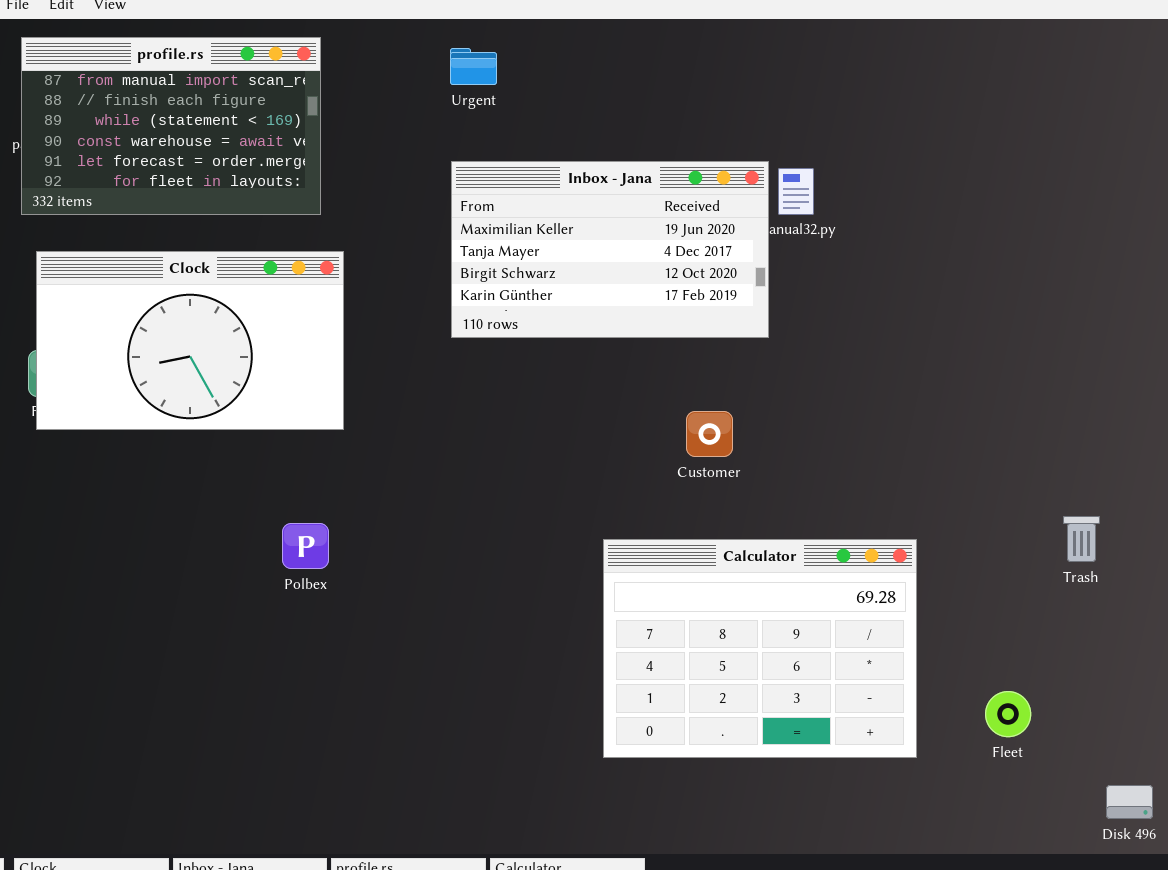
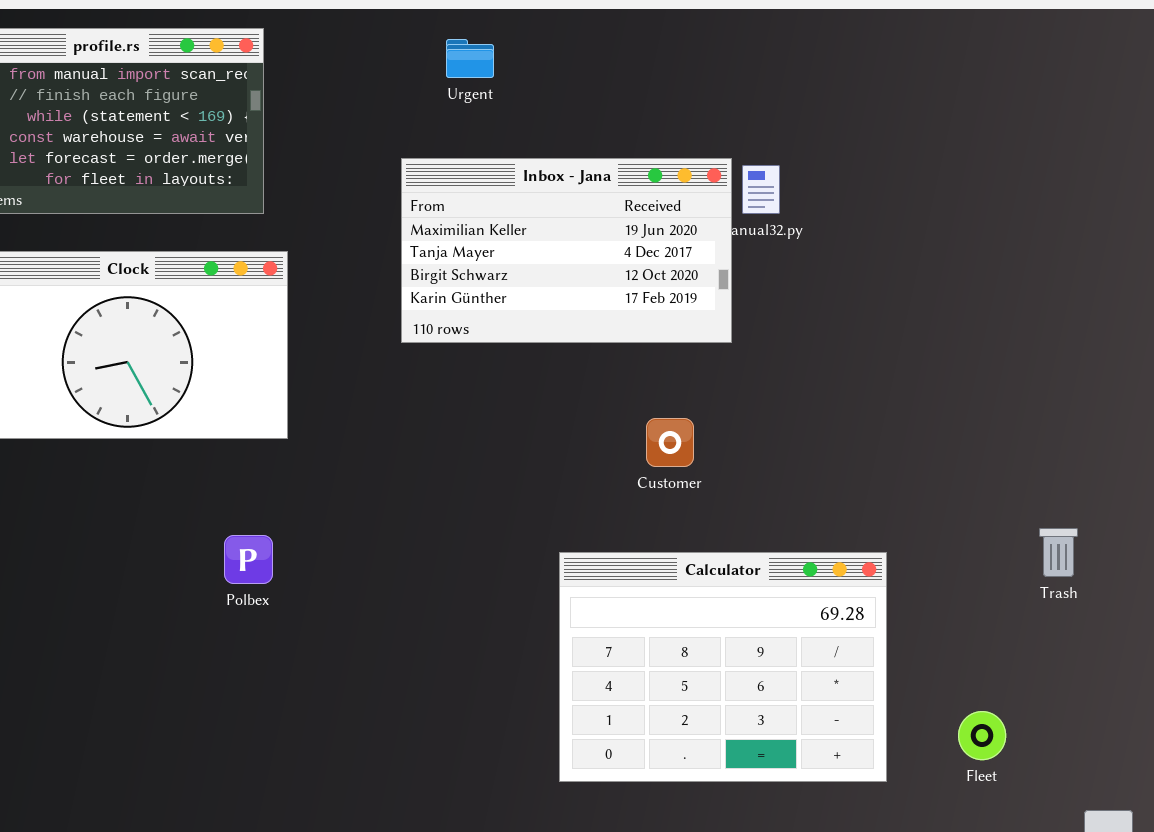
Urgent: [450,48,497,85] -> [446,39,494,78], moved

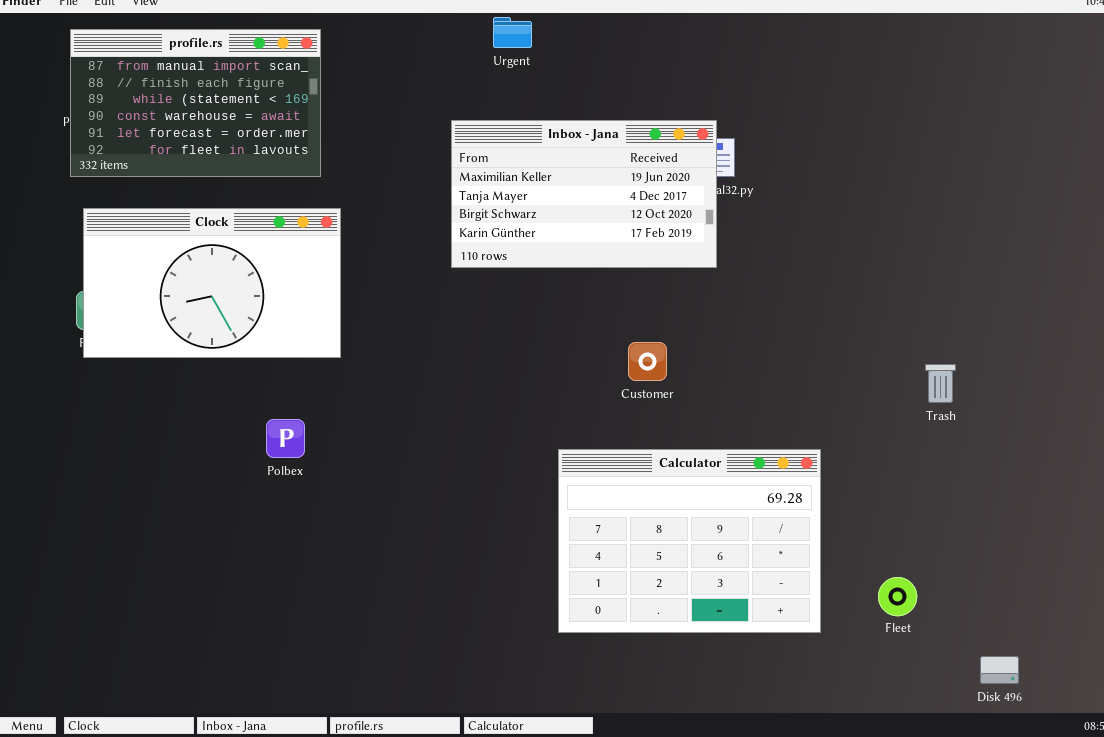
Urgent: [446,39,494,78] -> [493,17,532,48], moved
Inbox - Jana: [401,158,732,343] -> [451,120,717,268], moved
Trash: [1039,528,1078,577] -> [925,364,956,403], moved
Polbex: [224,535,273,584] -> [266,419,305,458], moved

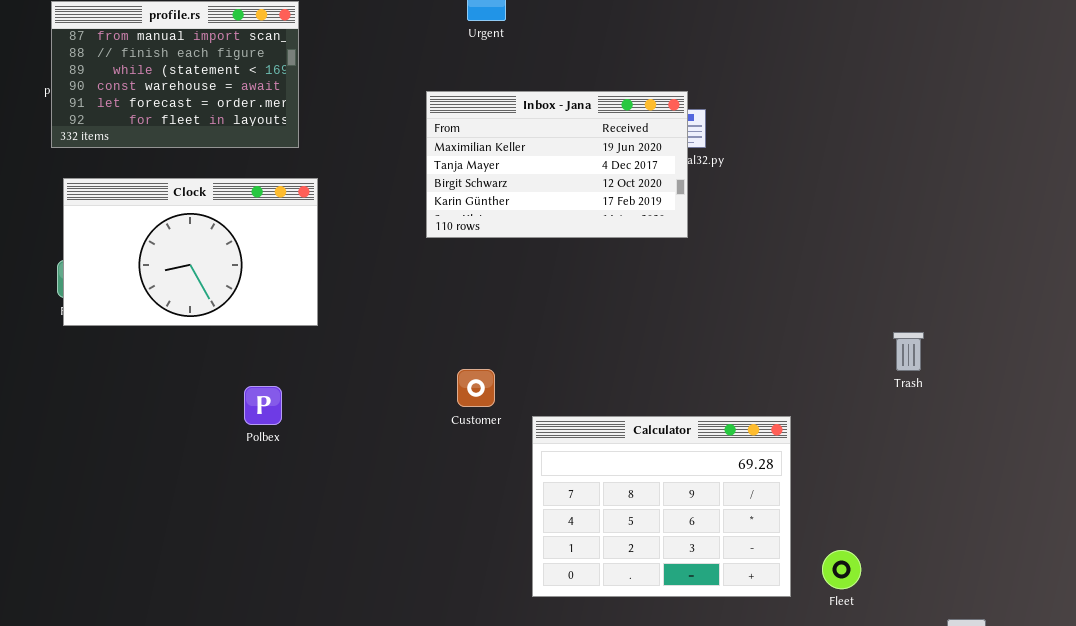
Customer: [628,342,667,381] -> [457,369,495,407], moved
Fleet: [878,577,917,616] -> [822,550,861,589], moved

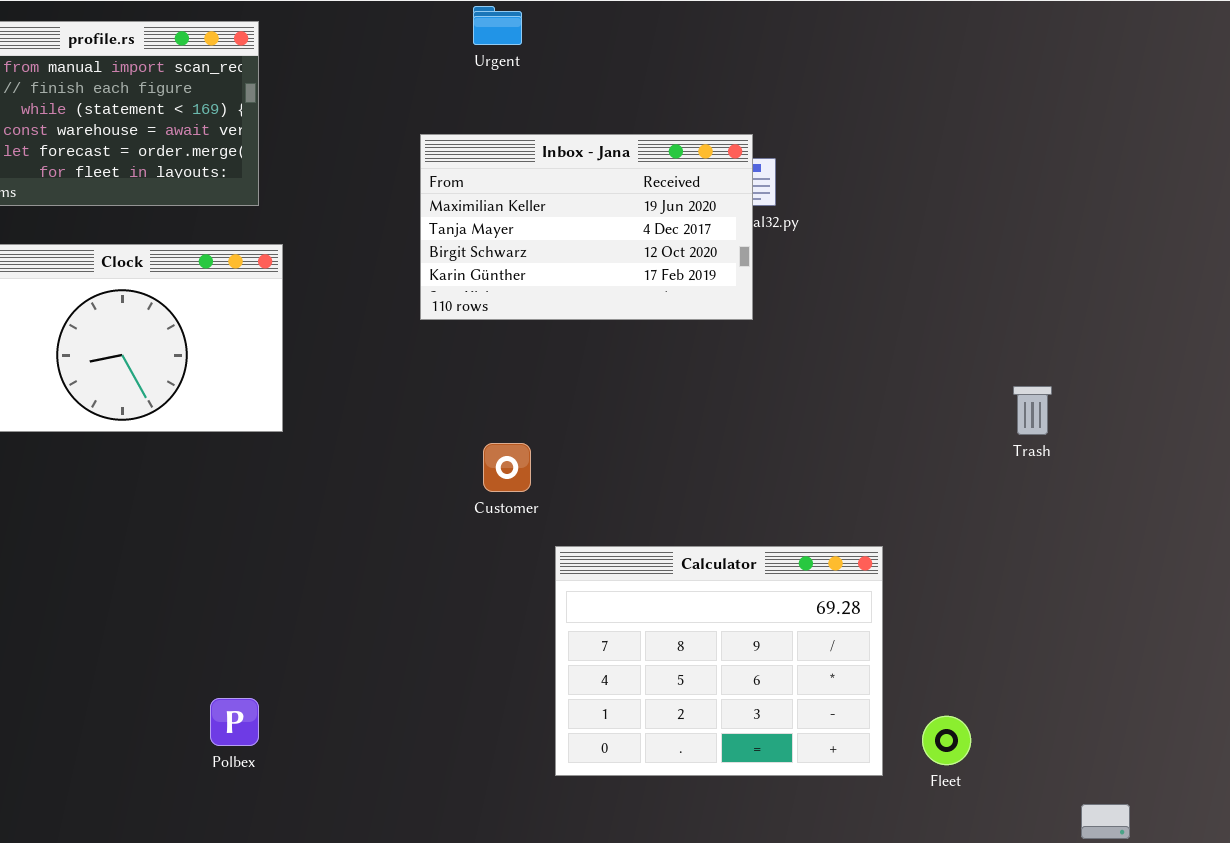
Trash: [893,332,924,371] -> [1013,386,1052,435], moved
Customer: [457,369,495,407] -> [483,443,531,492], moved
Polbex: [244,386,282,425] -> [210,698,259,746], moved

